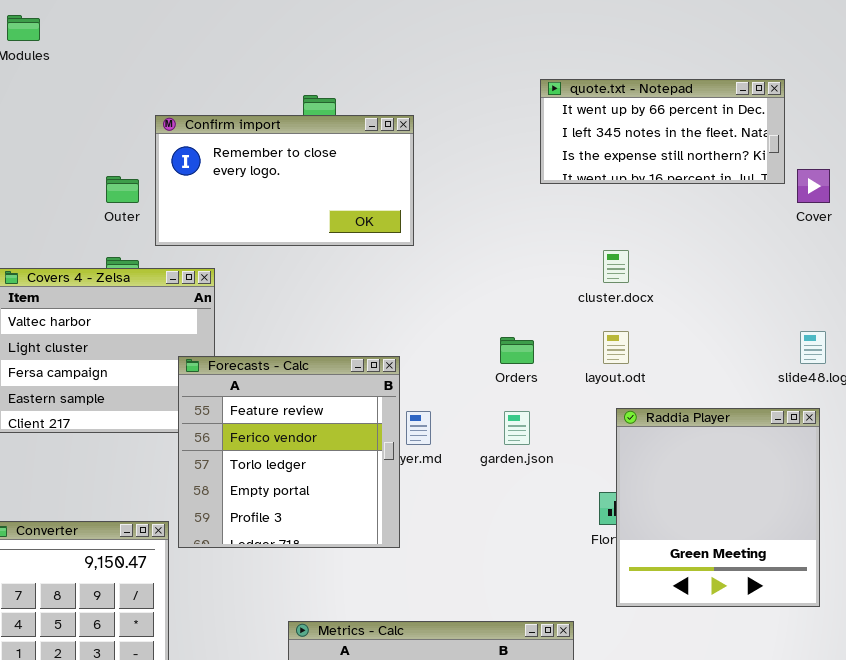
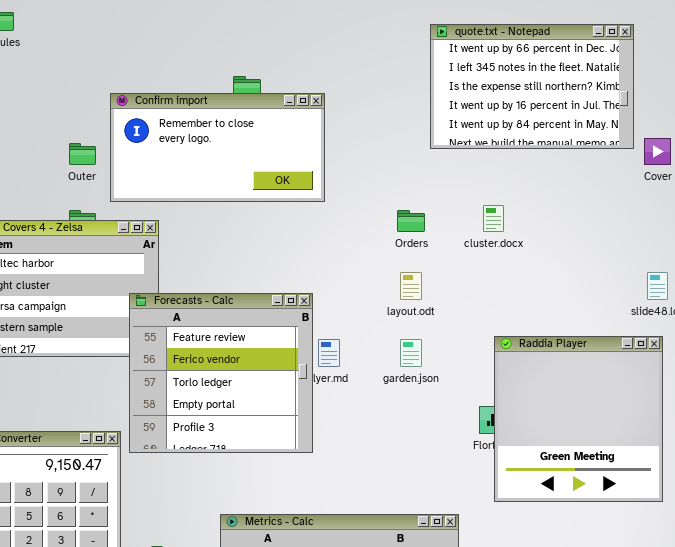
quote.txt - Notepad: [540,79,785,184] -> [430,24,634,149], resized
layout.odt: [603,331,629,364] -> [400,272,422,300], moved
Orders: [500,337,534,364] -> [397,210,425,232], moved

